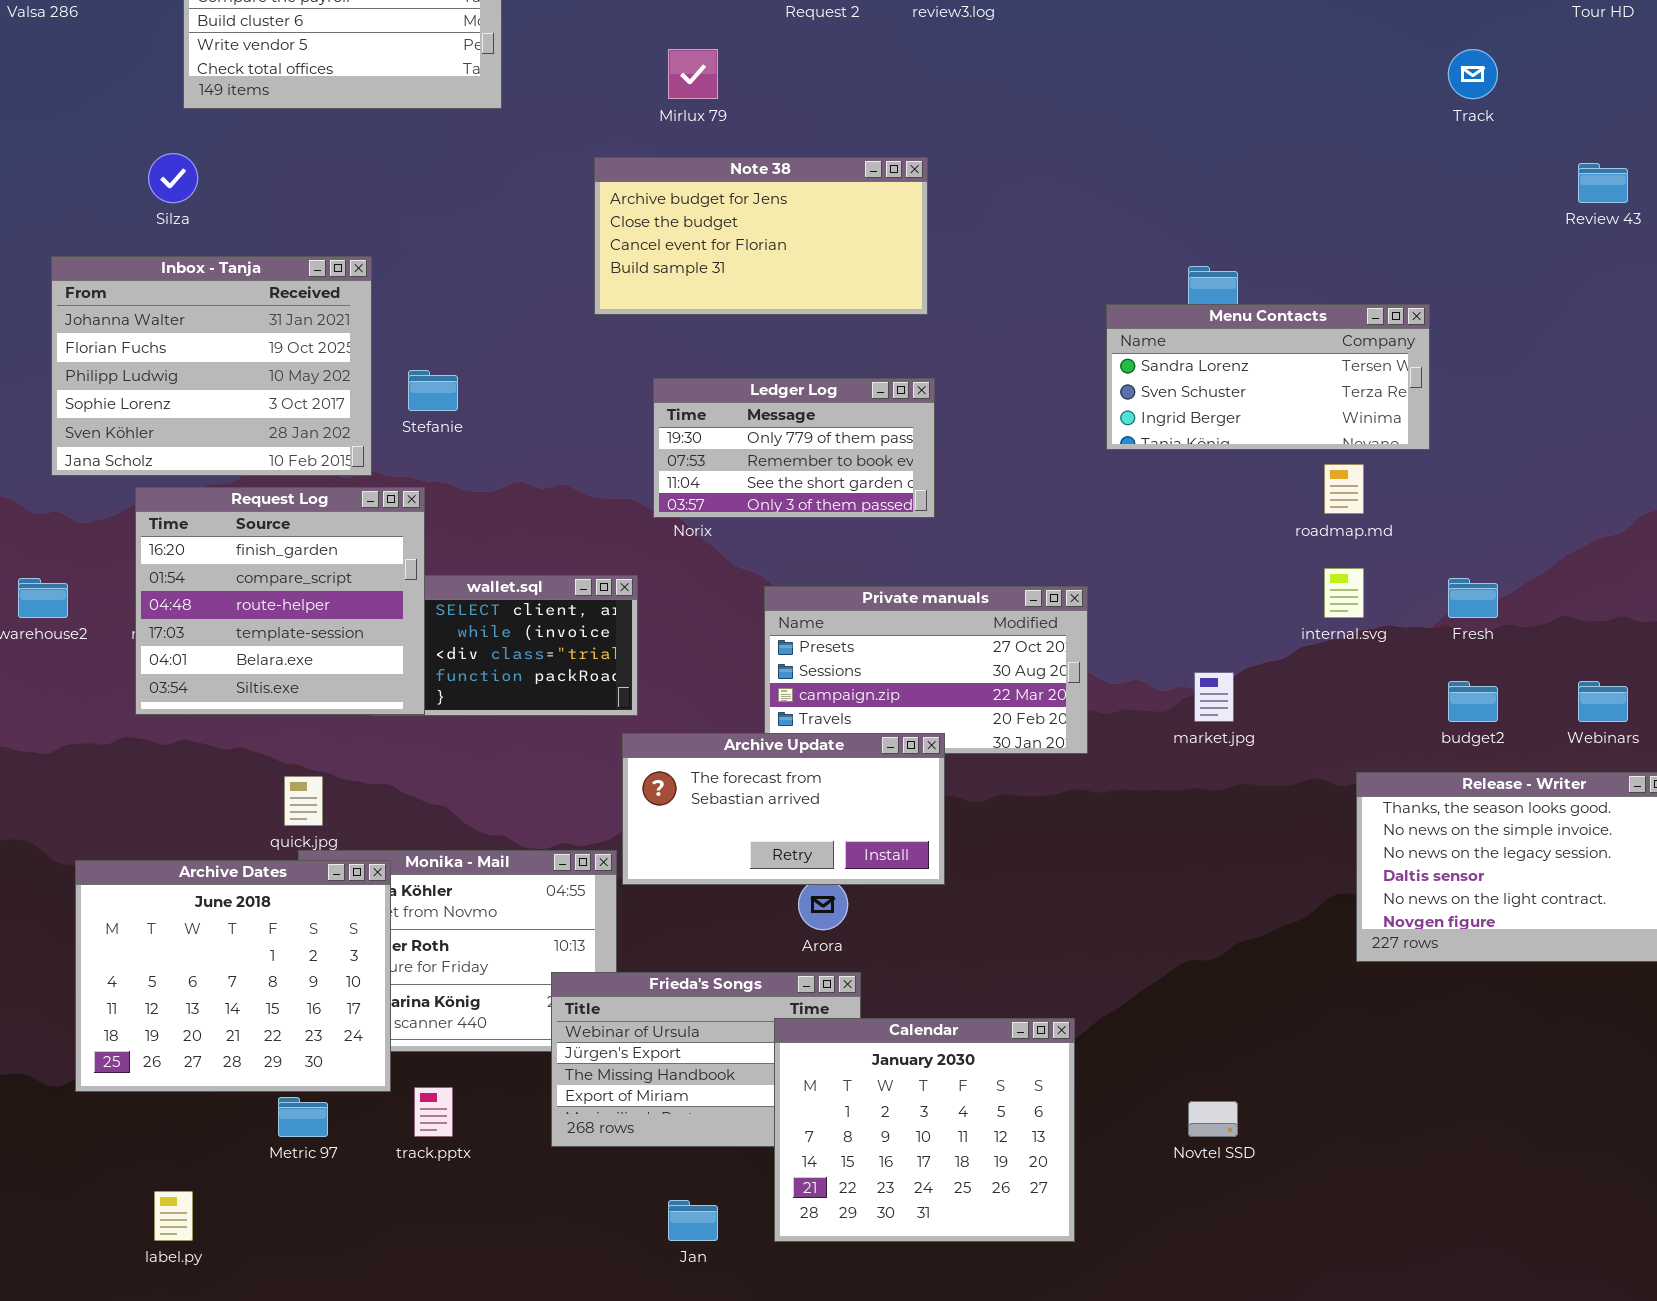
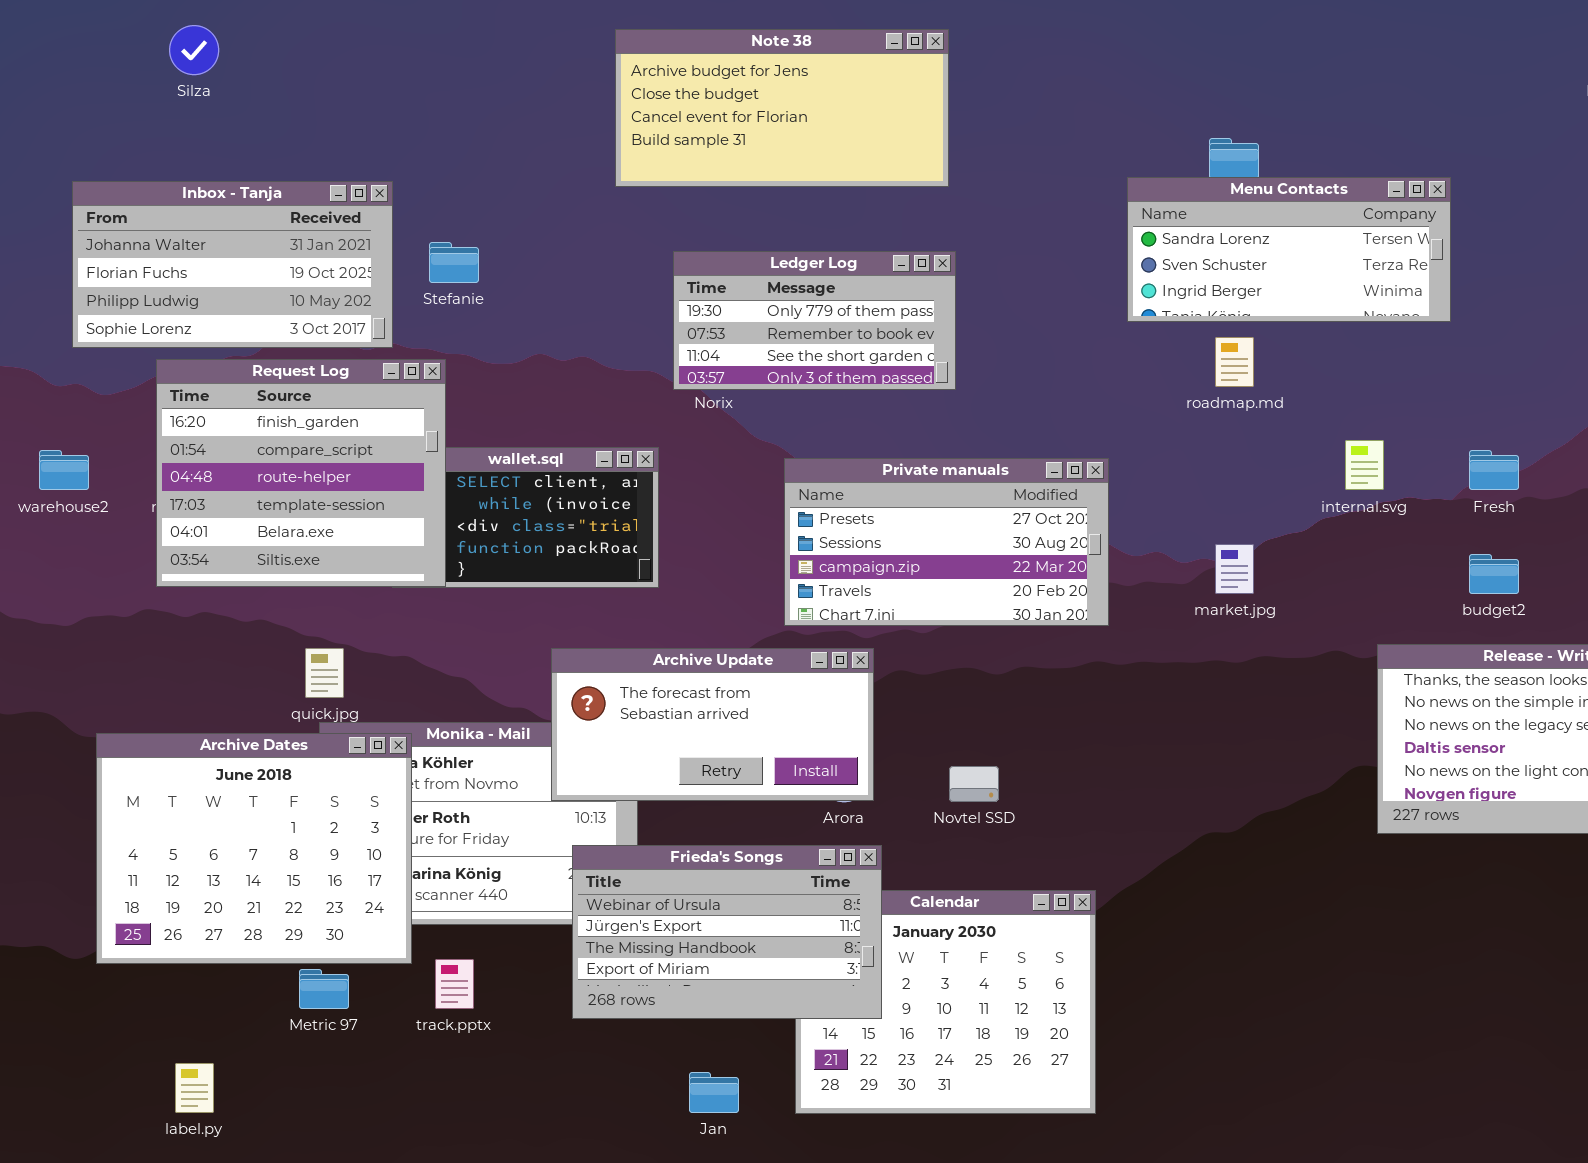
Inbox - Tanja: [51,256,372,476] -> [72,181,393,348], resized
roadmap.md: [1324,464,1364,514] -> [1215,337,1254,387], moved
Archive Update: [622,733,945,885] -> [551,648,874,801], moved
Frieda's Songs: [551,972,861,1147] -> [572,845,882,1019], raised
Novtel SSD: [1188,1101,1238,1137] -> [949,766,999,802], moved

